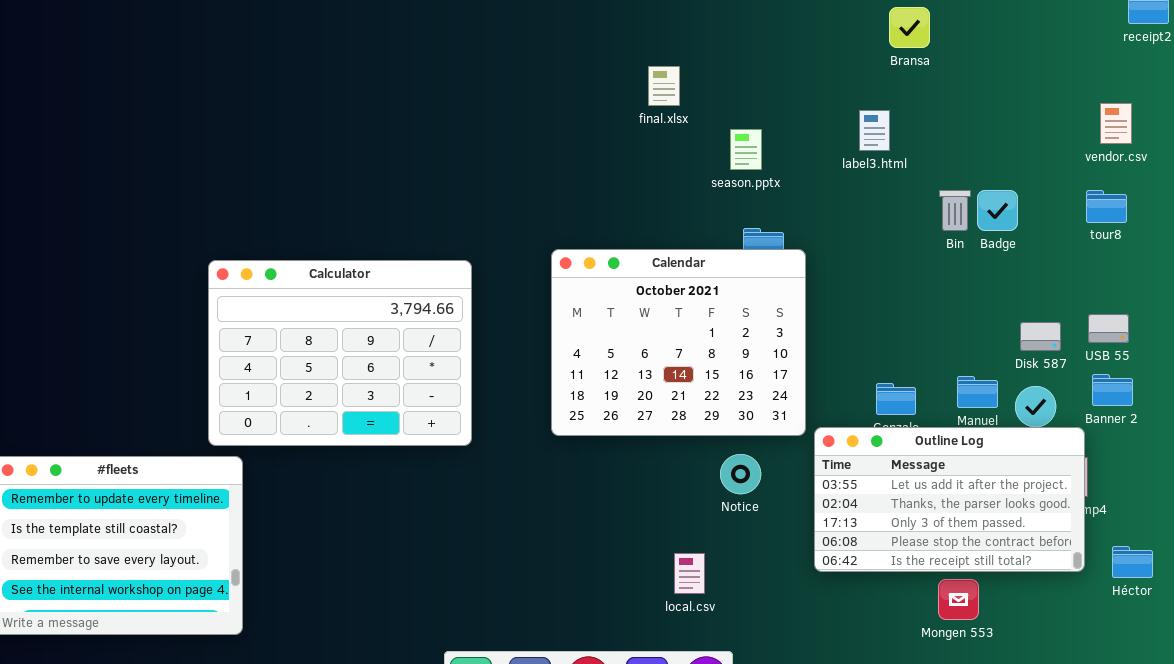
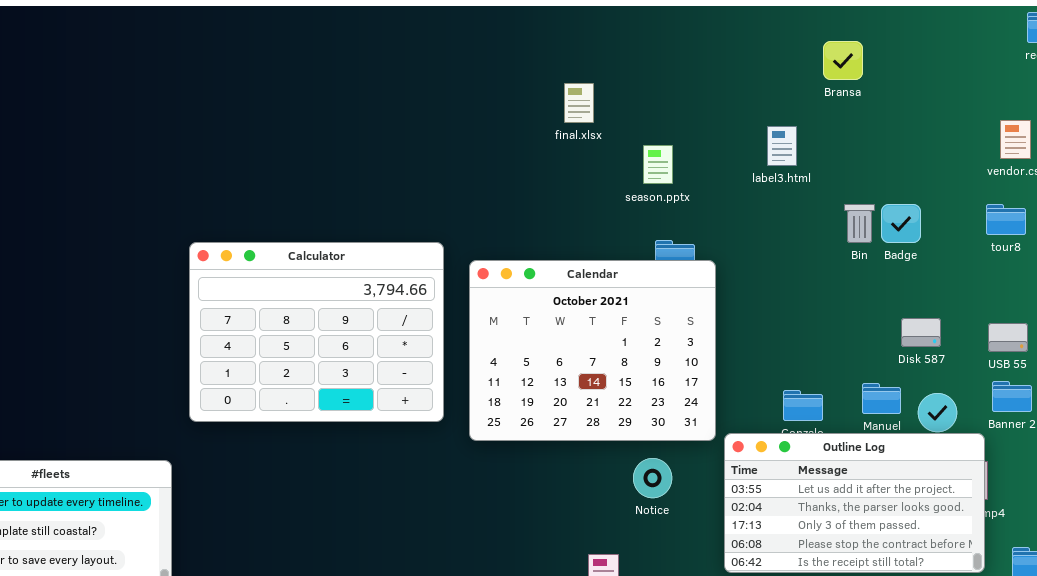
Bransa: [889,7,930,48] -> [823,41,863,80], moved
Calculator: [208,260,472,446] -> [189,242,444,422], moved
Disk 587: [1020,322,1061,351] -> [901,318,941,347], moved

